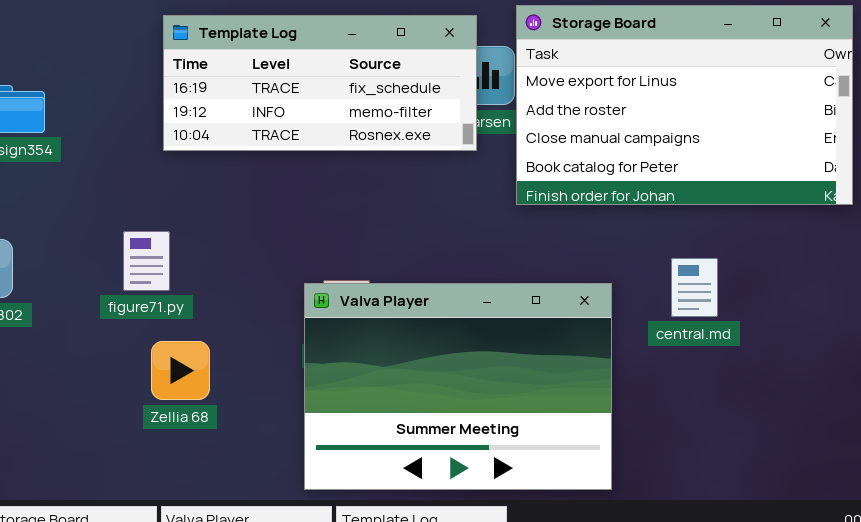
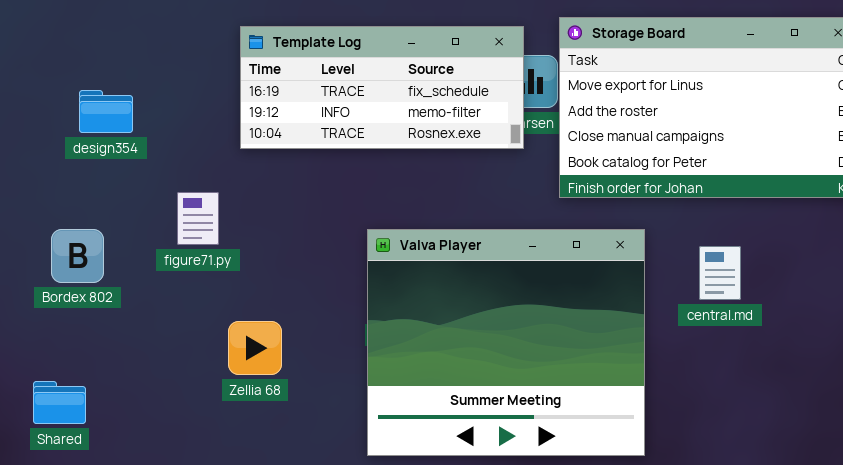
figure71.py: [123,231,170,291] -> [177,192,219,245], moved
Valva Player: [304,283,612,490] -> [367,229,645,456], resized

